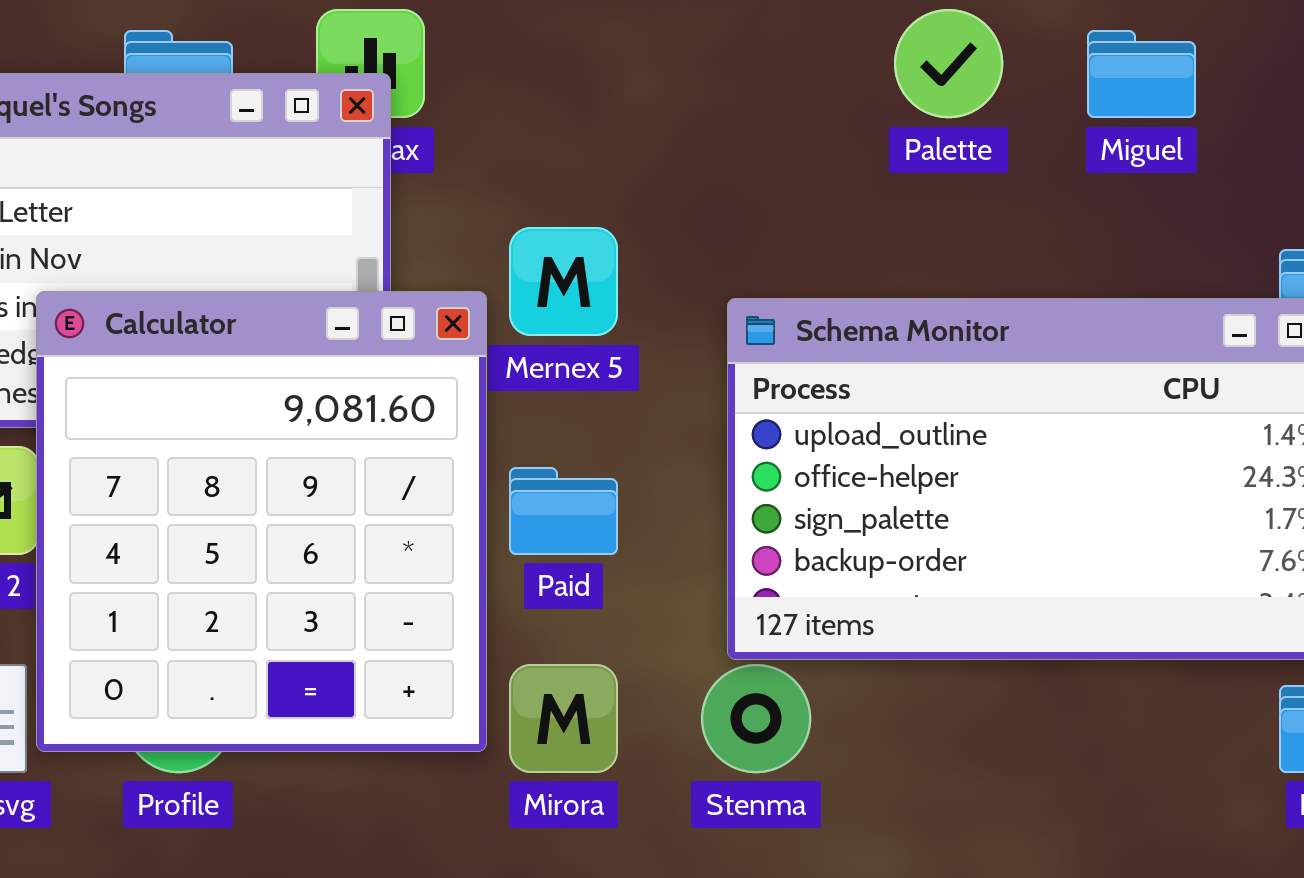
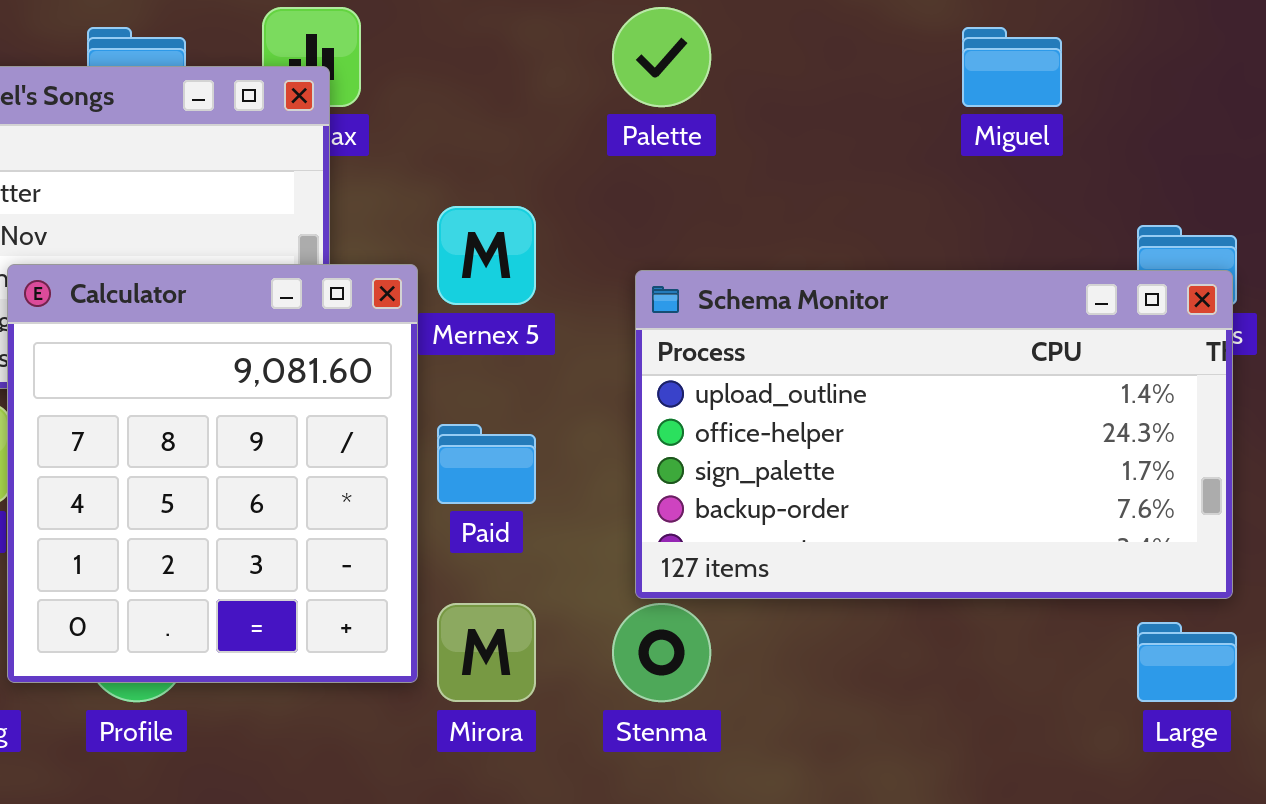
Palette: [894,9,1003,118] -> [612,7,711,107], moved

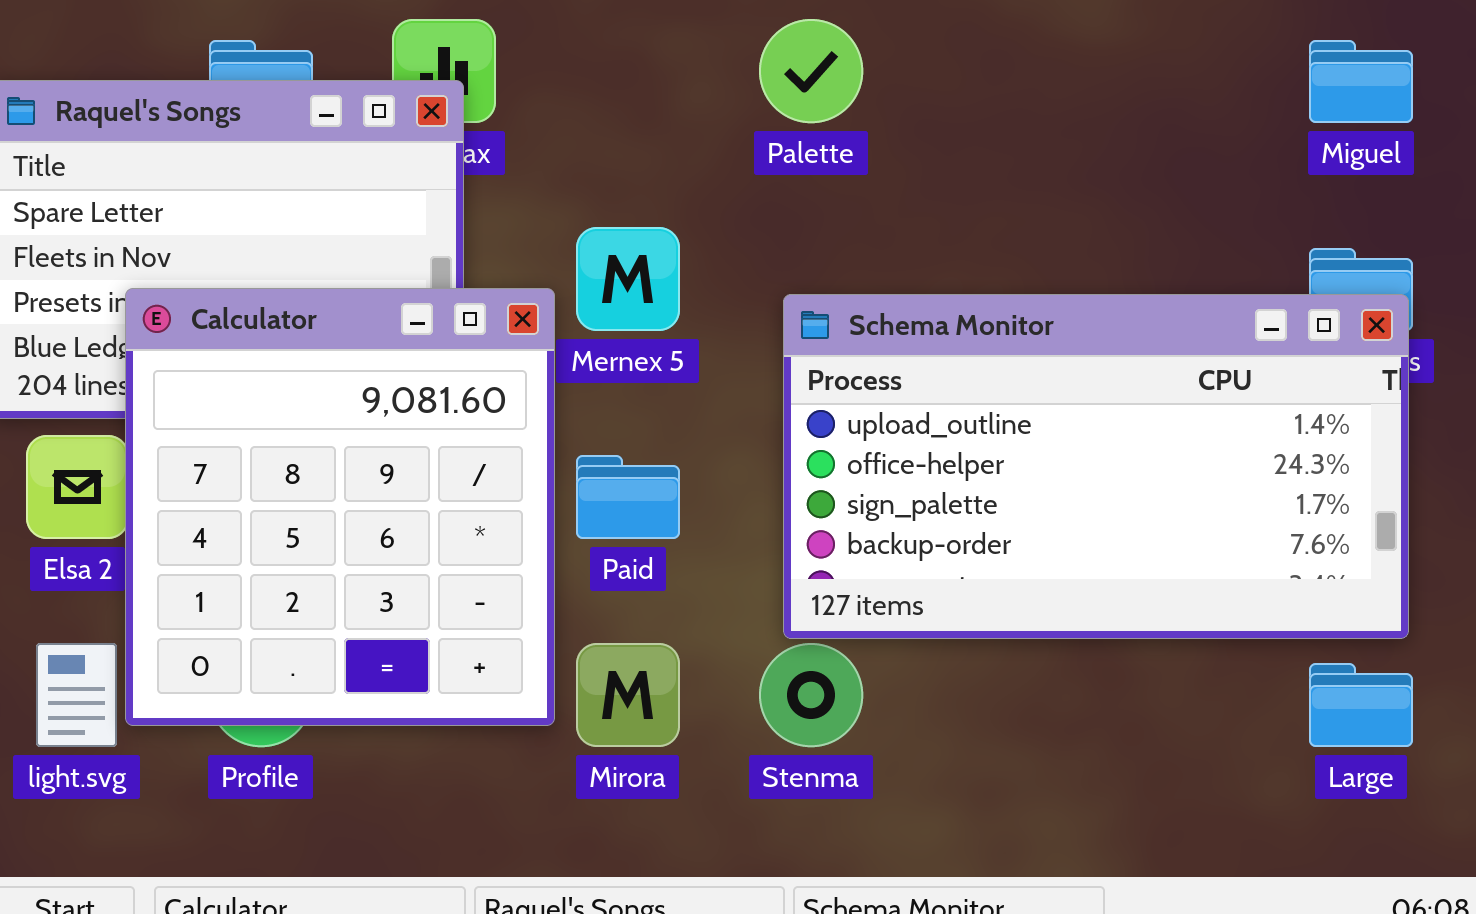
Miguel: [962,27,1062,107] -> [1309,40,1413,123], moved

